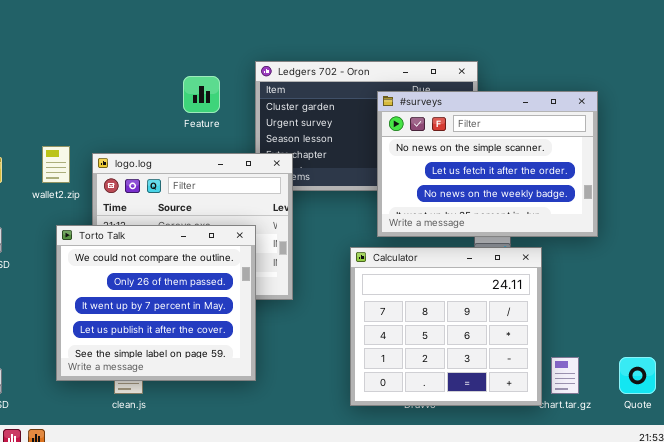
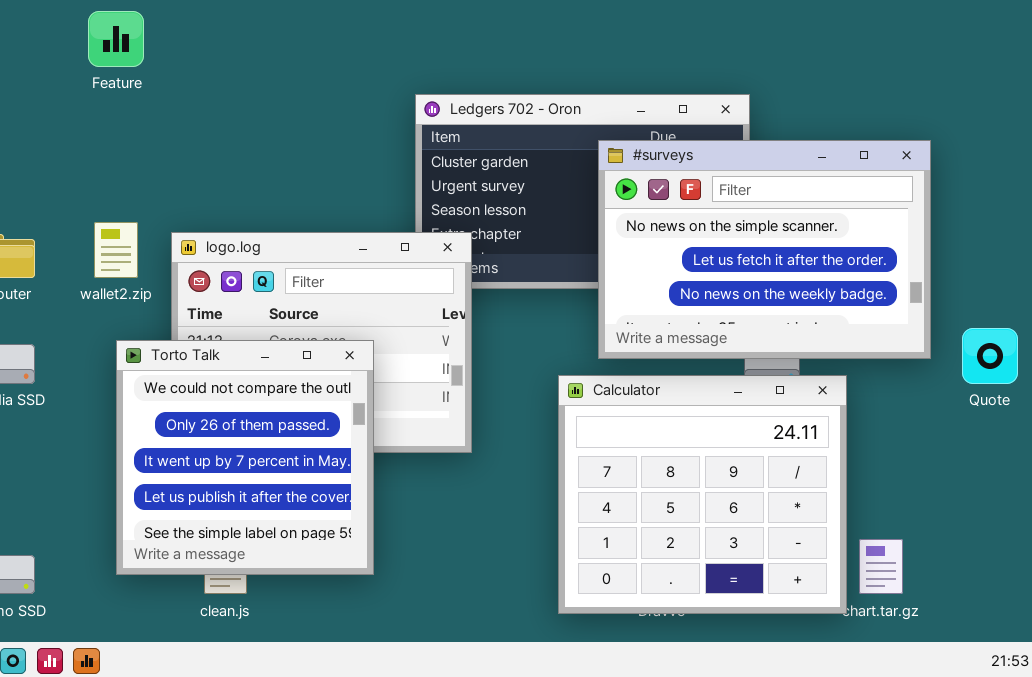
Feature: [183,76,220,113] -> [88,11,144,67], moved
Torto Talk: [56,225,256,381] -> [116,340,374,575], resized
Quote: [619,357,656,394] -> [962,328,1018,384], moved

